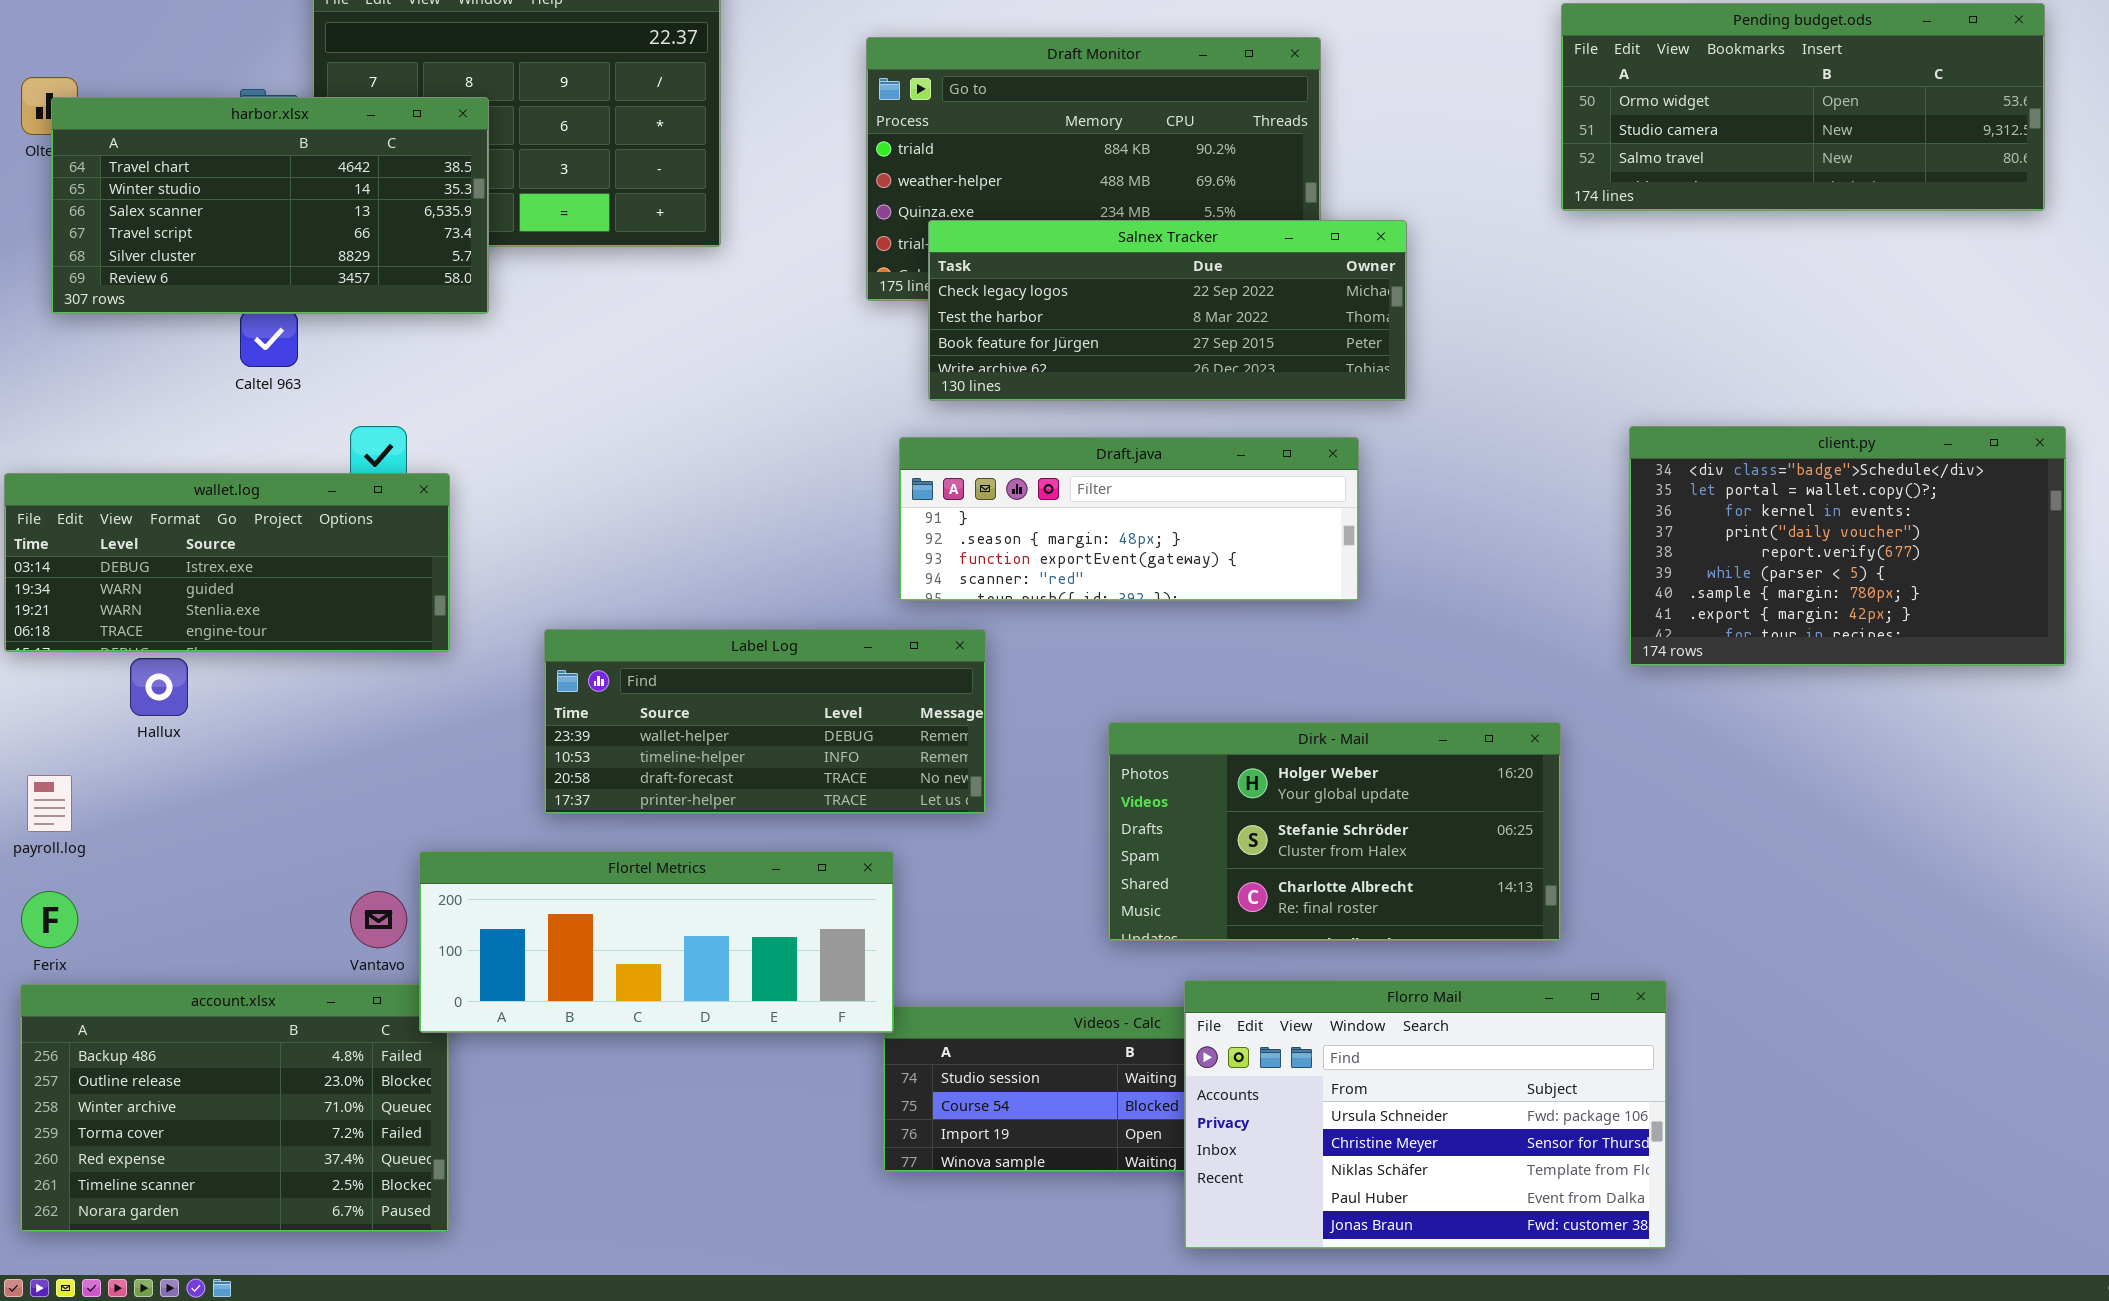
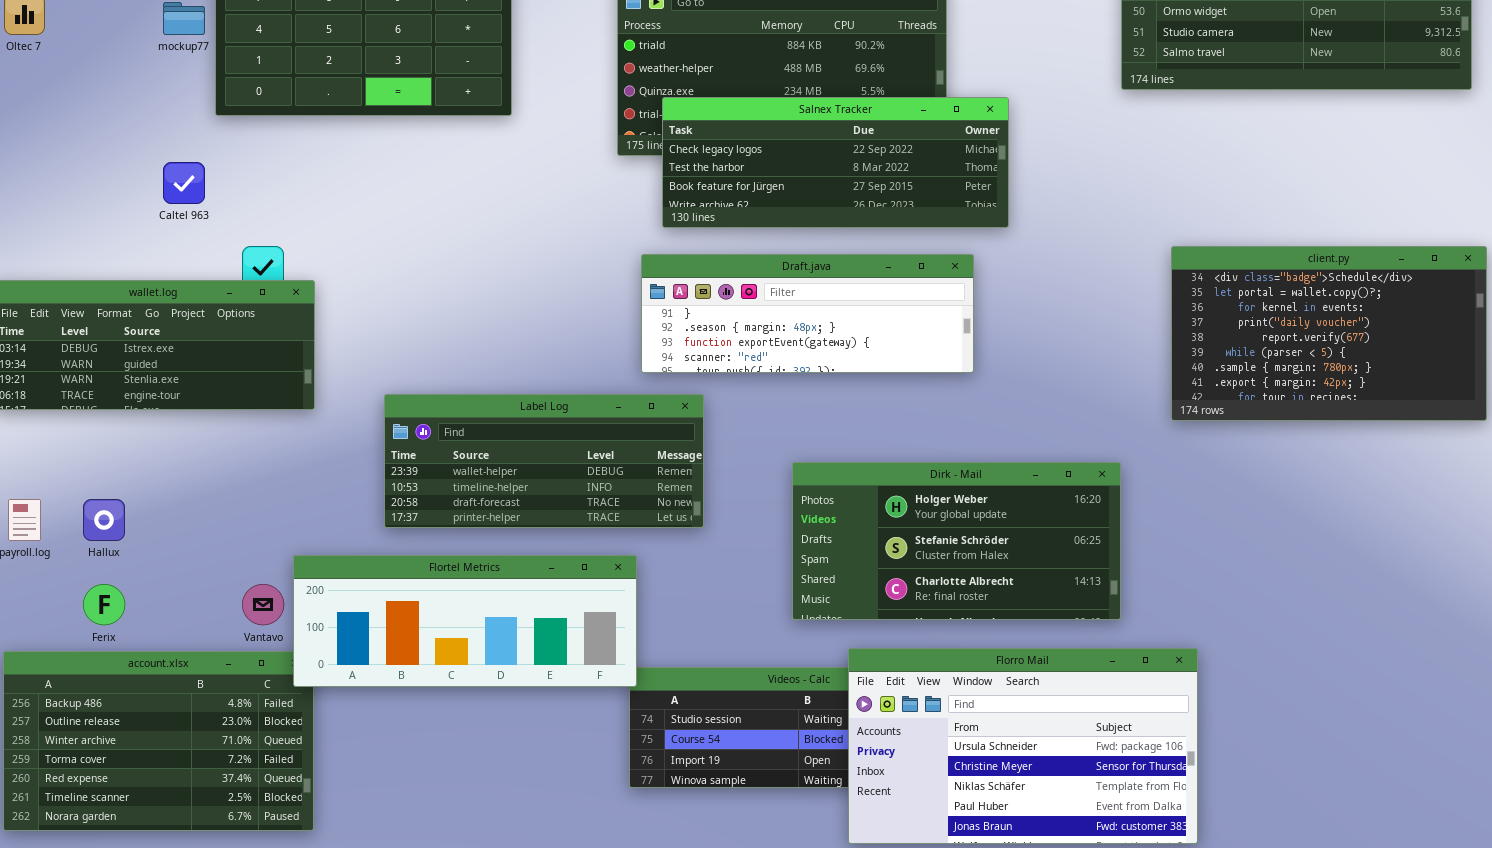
harbor.xlsx: [51,97,489,314] -> none, closed
Hallux: [130,658,188,716] -> [83,499,125,541], moved
Ferix: [21,891,78,948] -> [83,584,125,625], moved

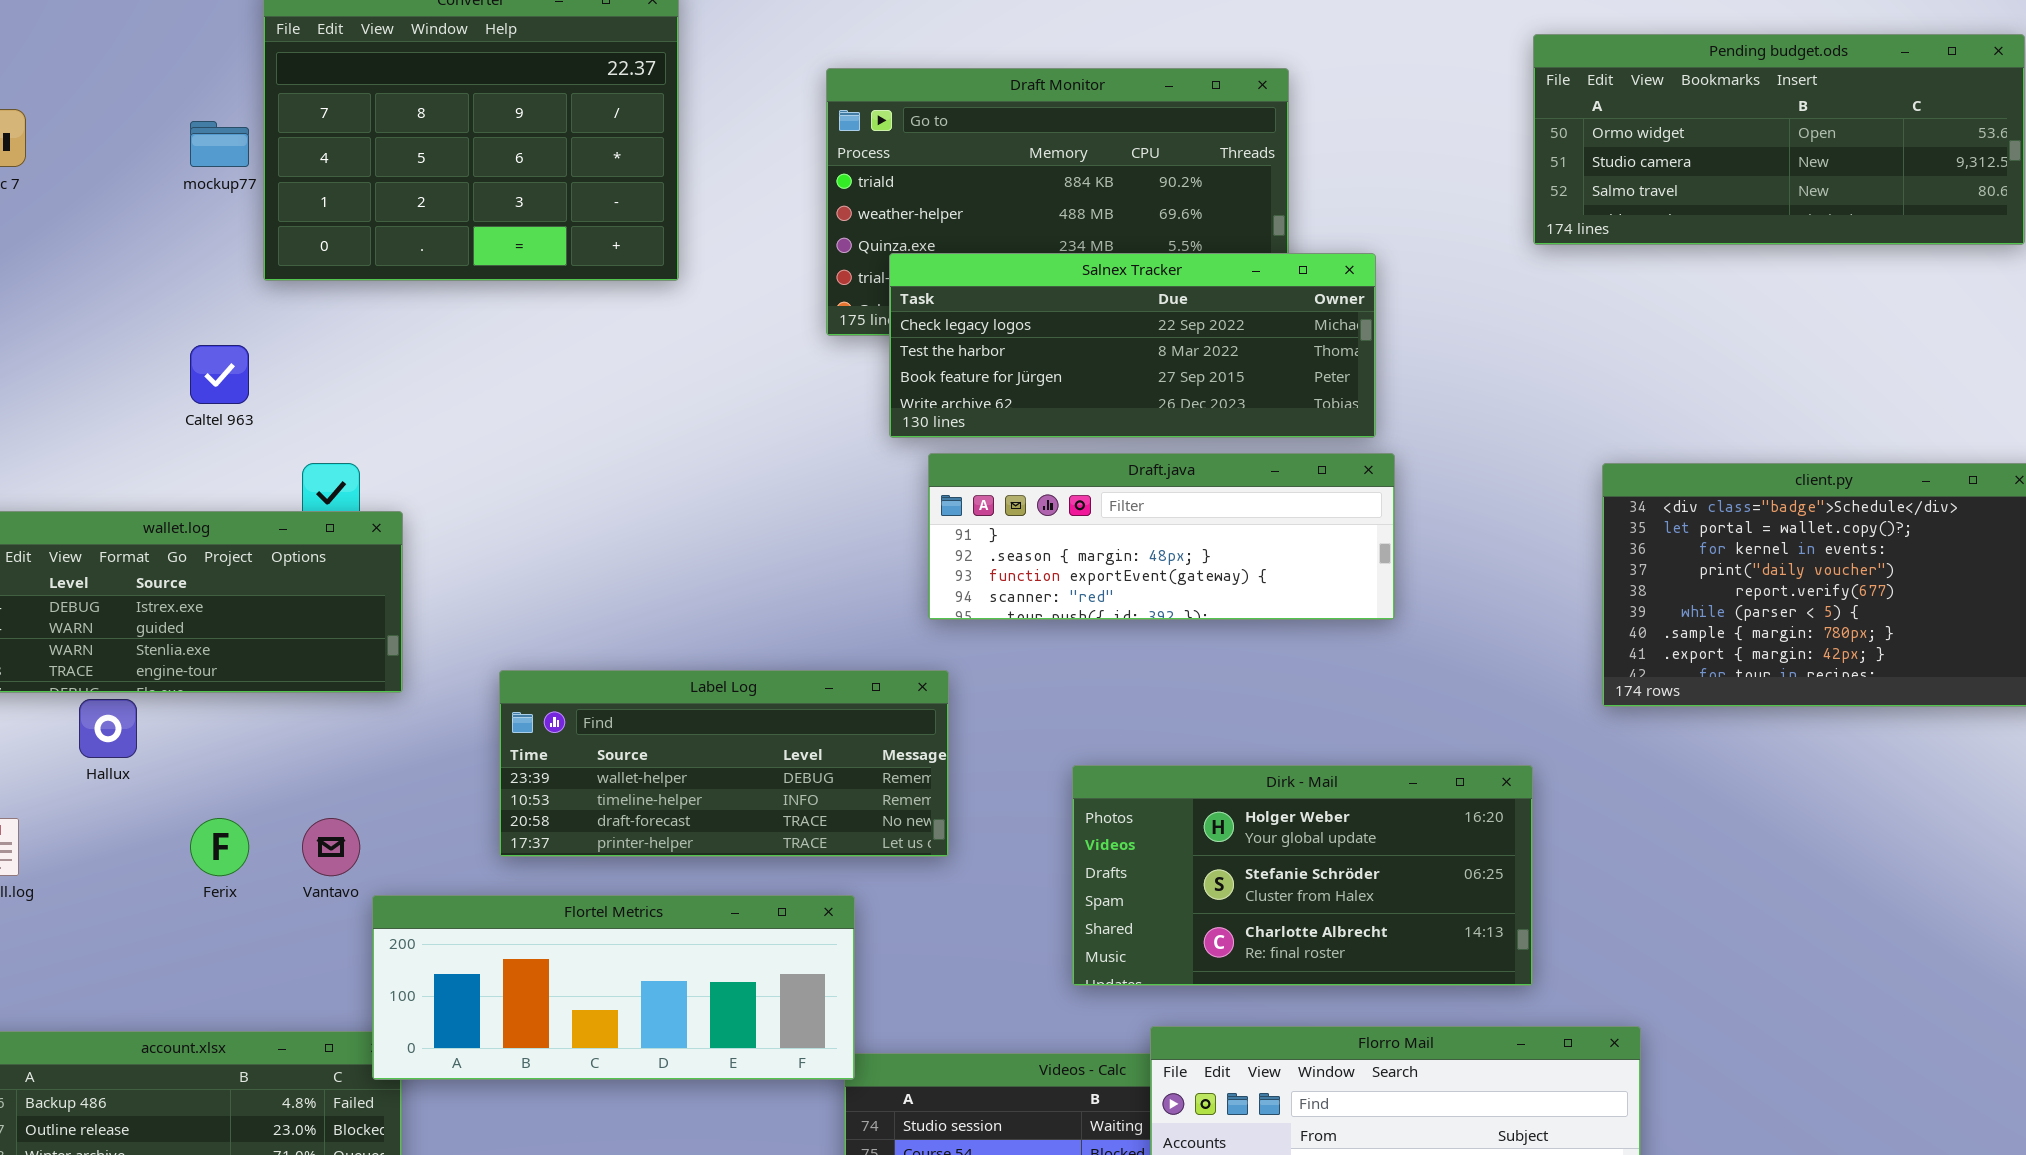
Draft.java: [641,254,974,373] -> [928,453,1395,620], moved
Hallux: [83,499,125,541] -> [79,699,137,758], moved
Ferix: [83,584,125,625] -> [190,818,249,876], moved
Vantavo: [242,584,284,625] -> [302,818,360,876], moved

